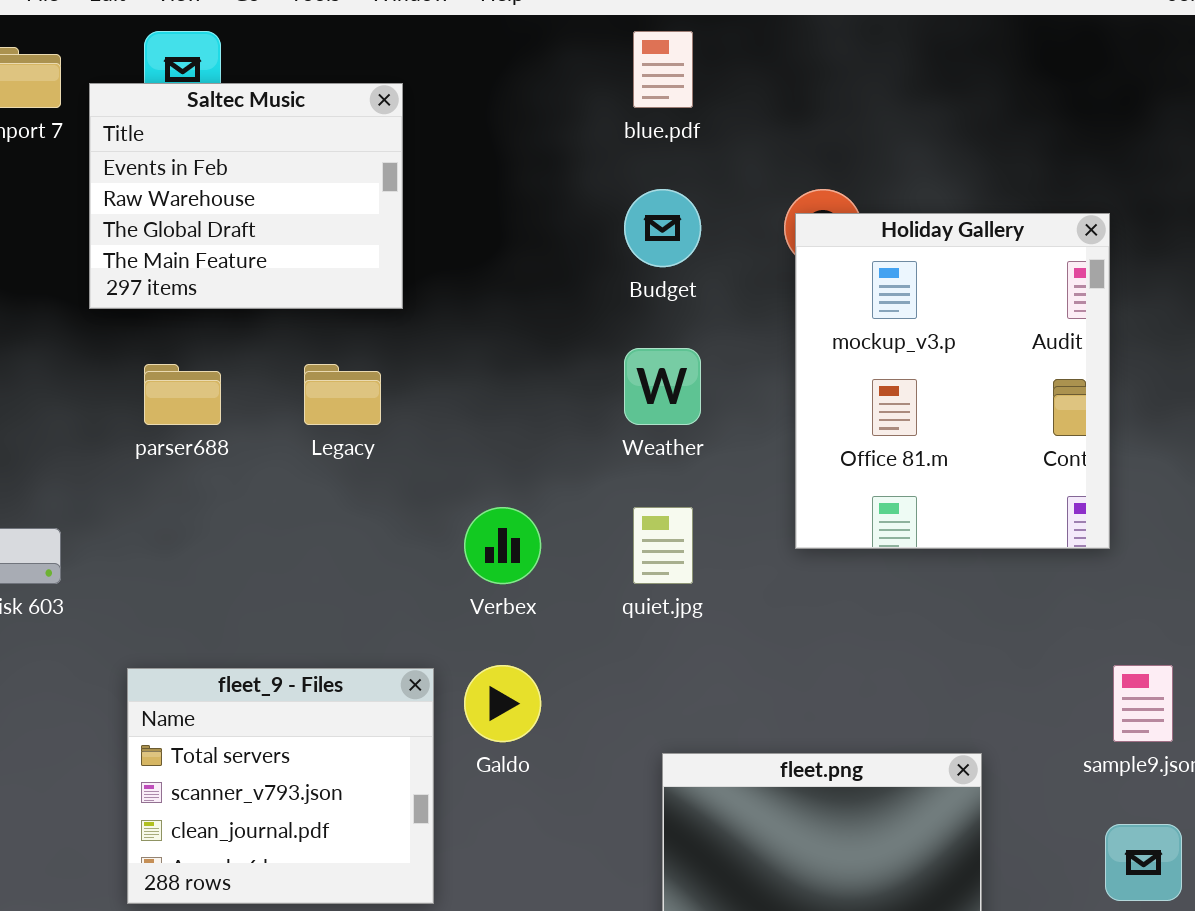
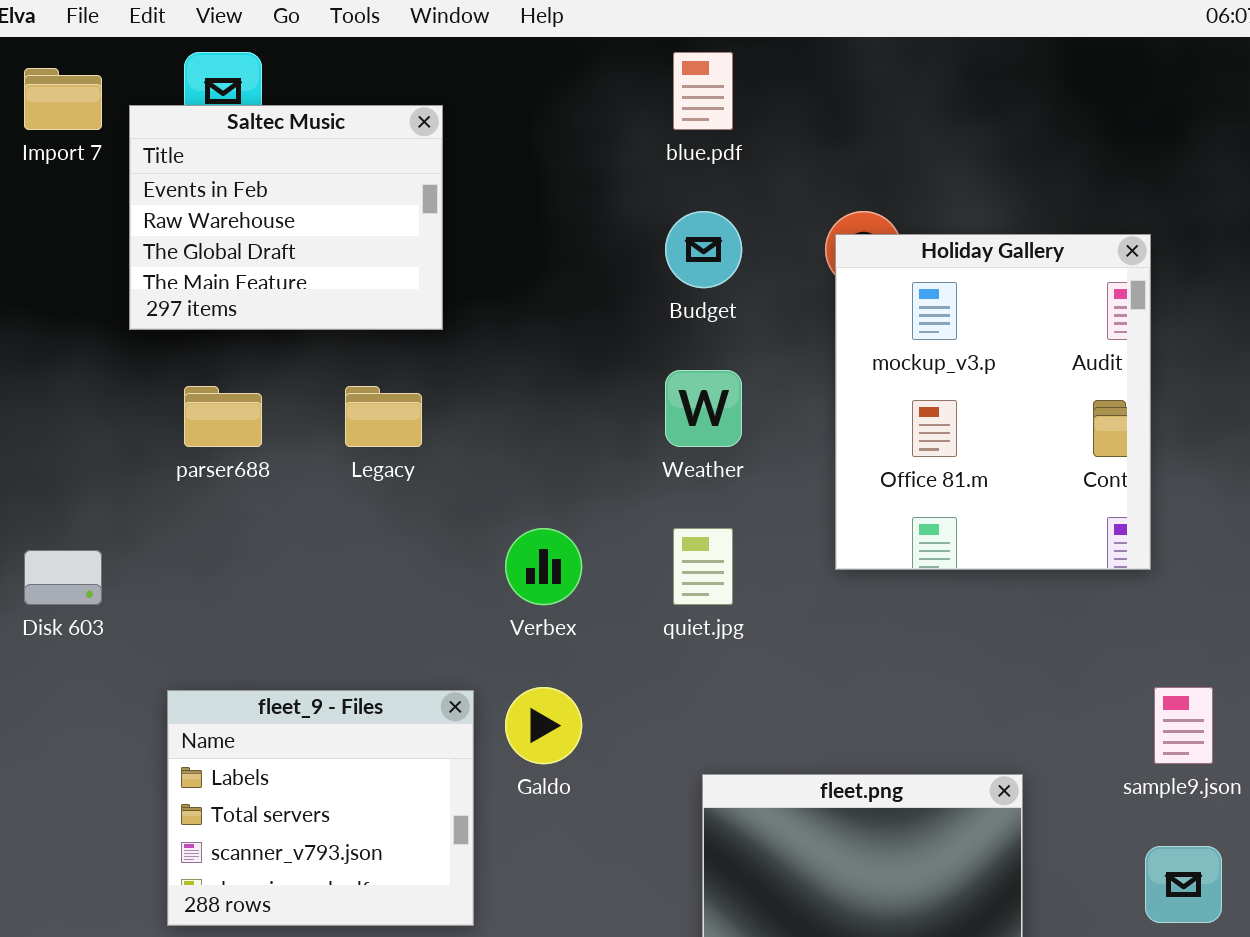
fleet_9 - Files: [127,668,434,904] -> [167,690,474,926], scrolled up 1 row

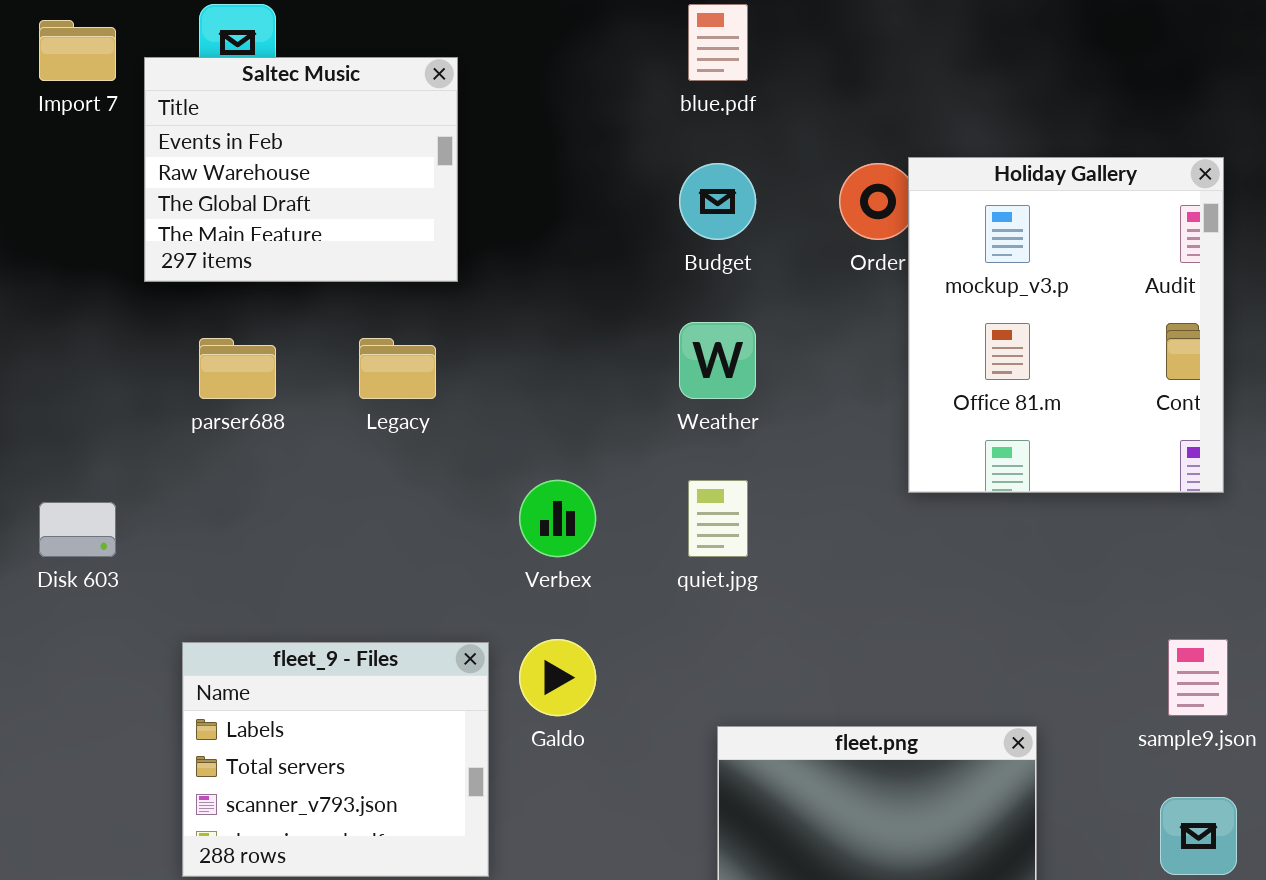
Holiday Gallery: [835,234,1151,570] -> [908,157,1224,493], moved

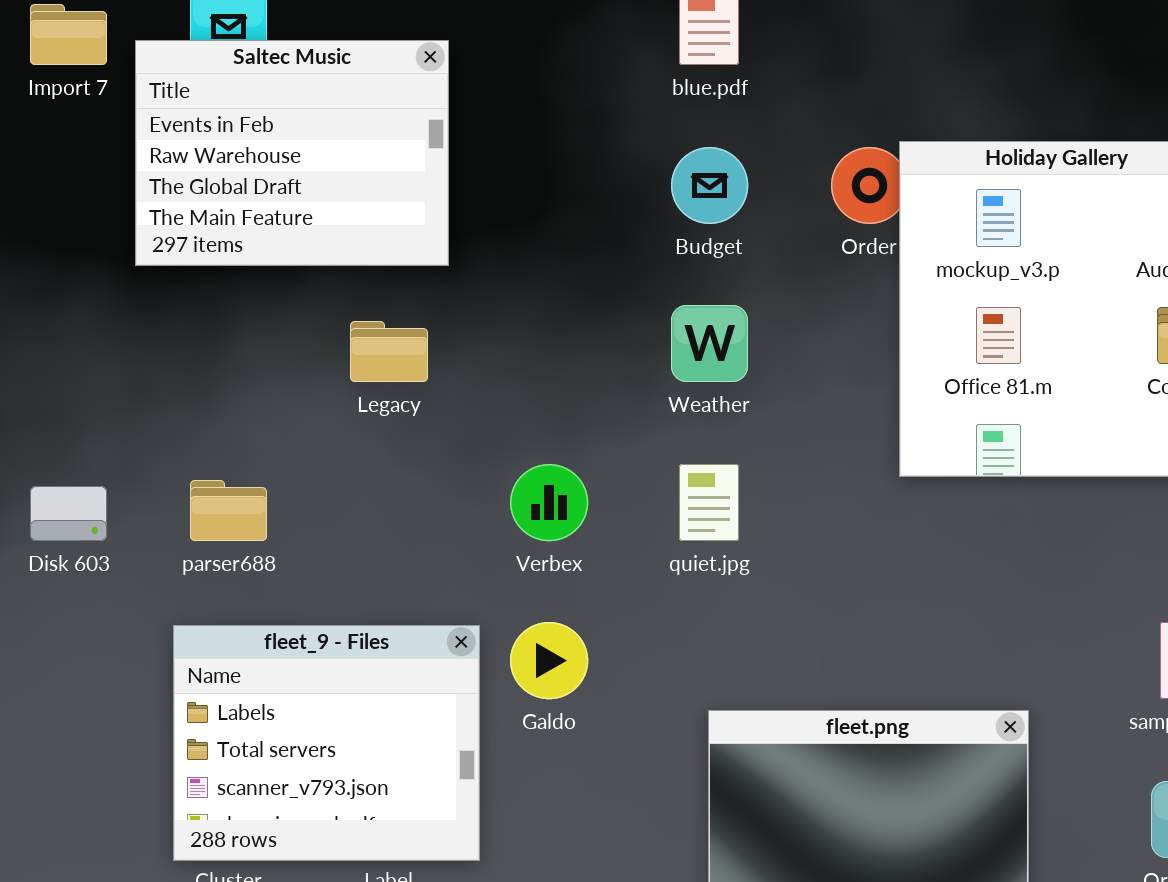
parser688: [199,338,276,399] -> [190,480,267,541], moved

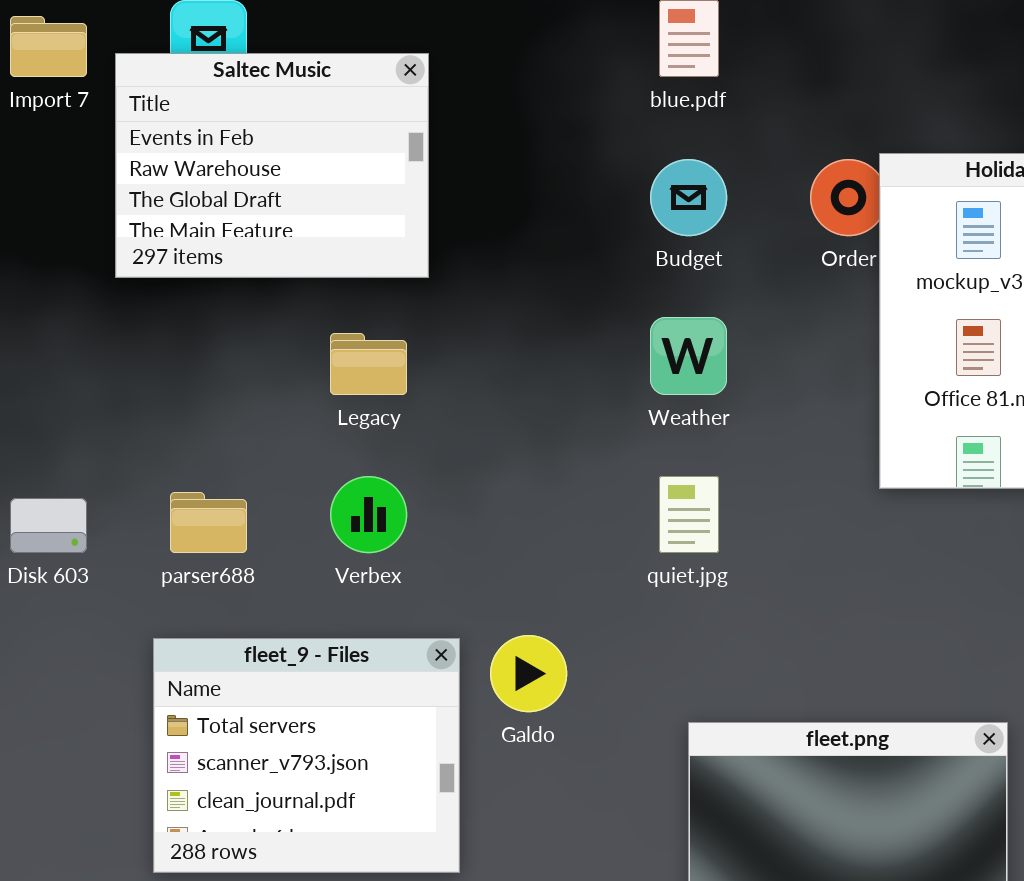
Verbex: [510,464,588,541] -> [330,476,407,553], moved
fleet_9 - Files: [173,625,480,861] -> [153,638,460,873], scrolled down 1 row

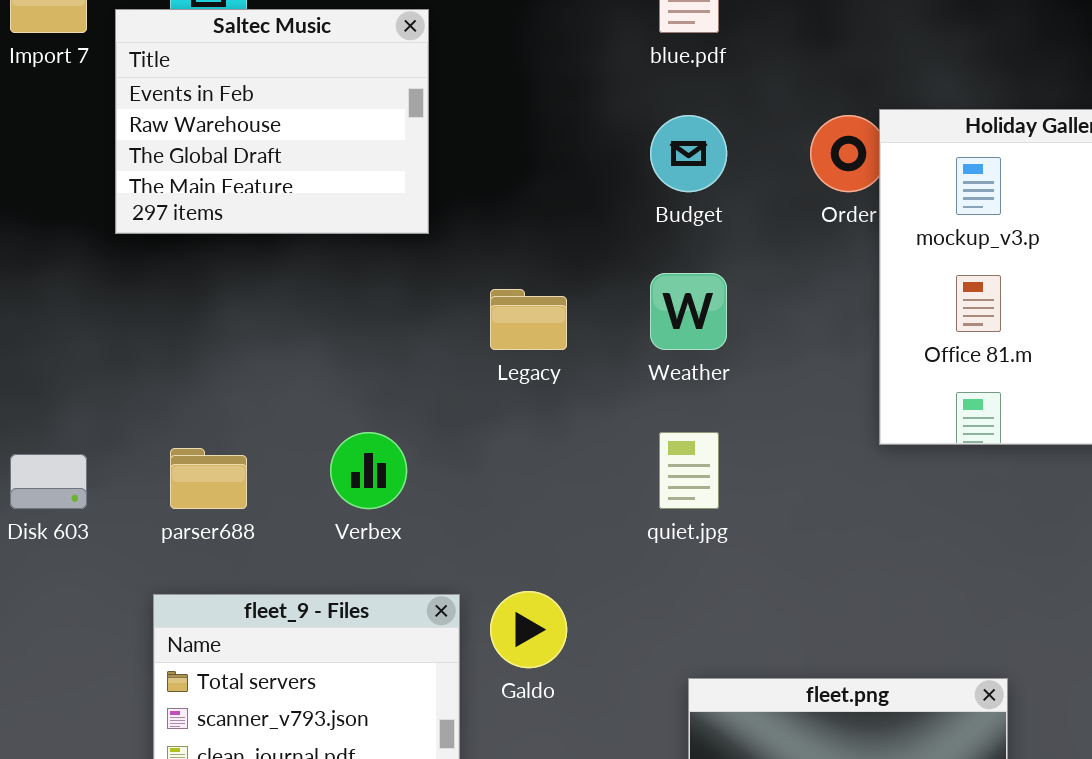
Legacy: [330,333,407,395] -> [490,289,567,350], moved

